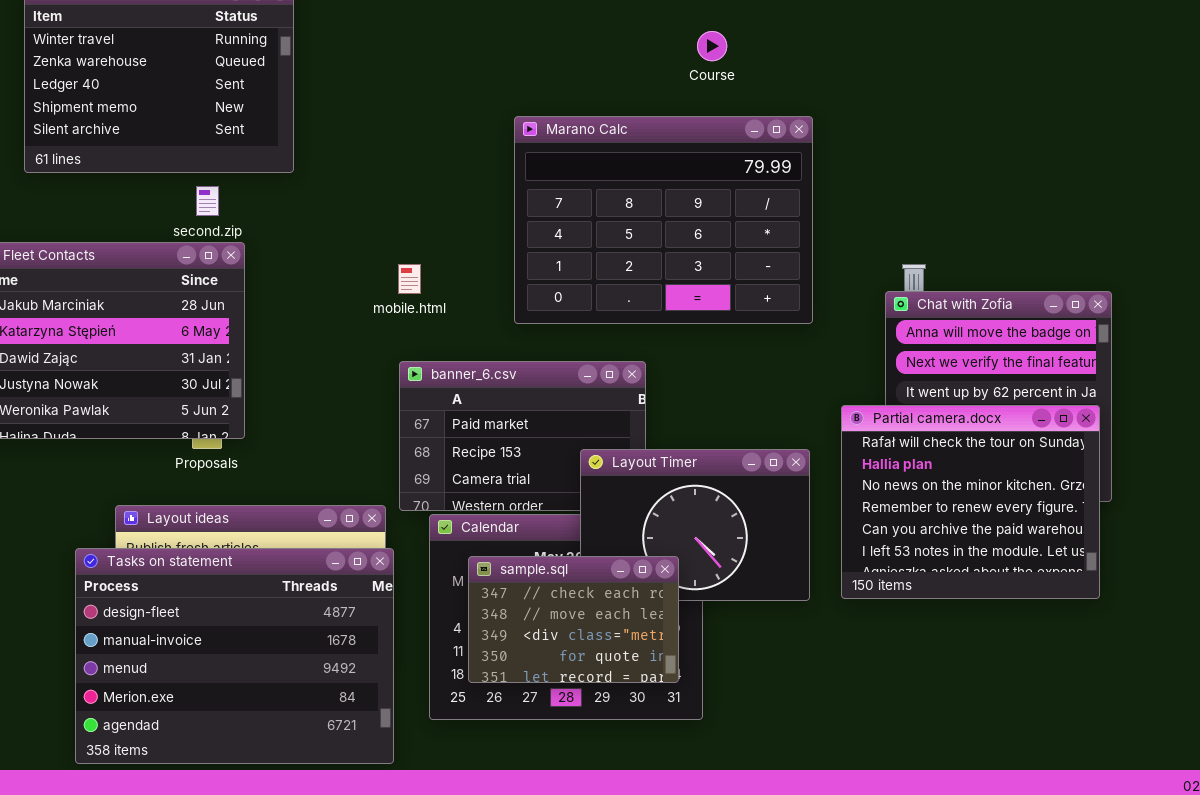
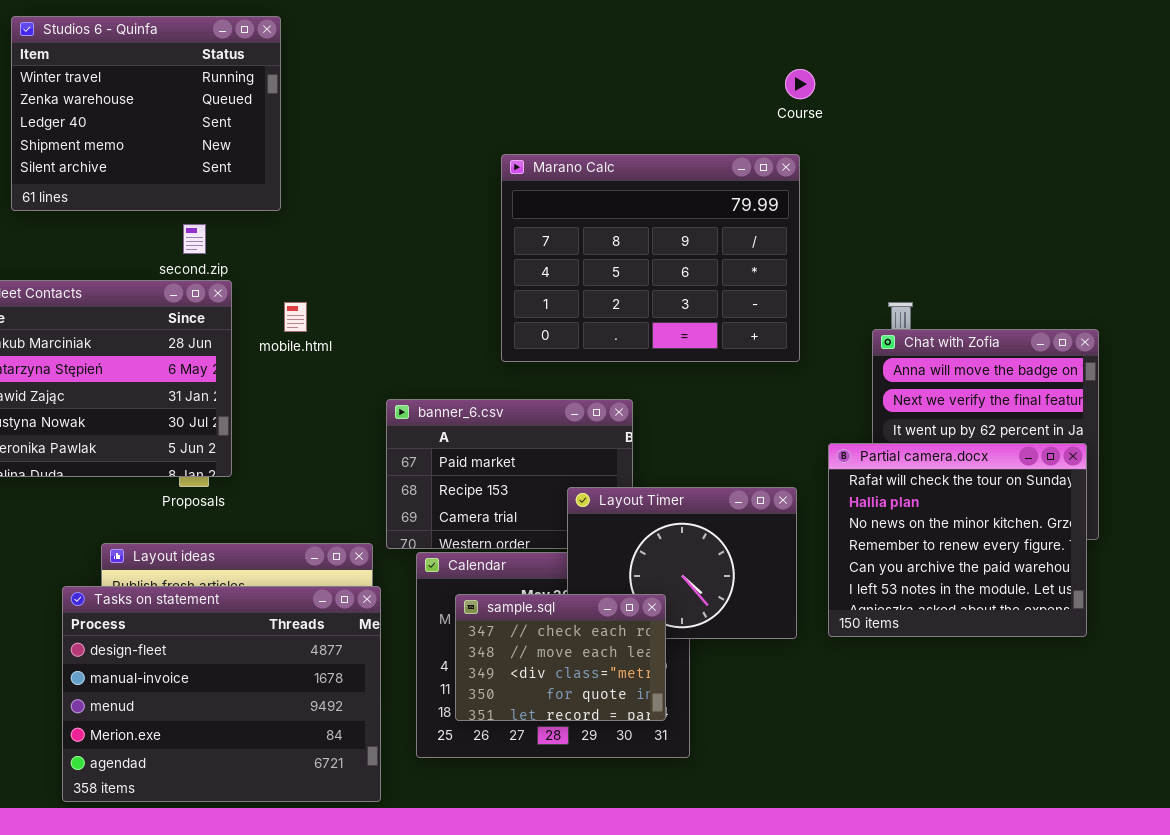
Course: [697,31,727,61] -> [785,69,815,99], moved
mobile.html: [398,264,421,294] -> [284,302,307,332], moved

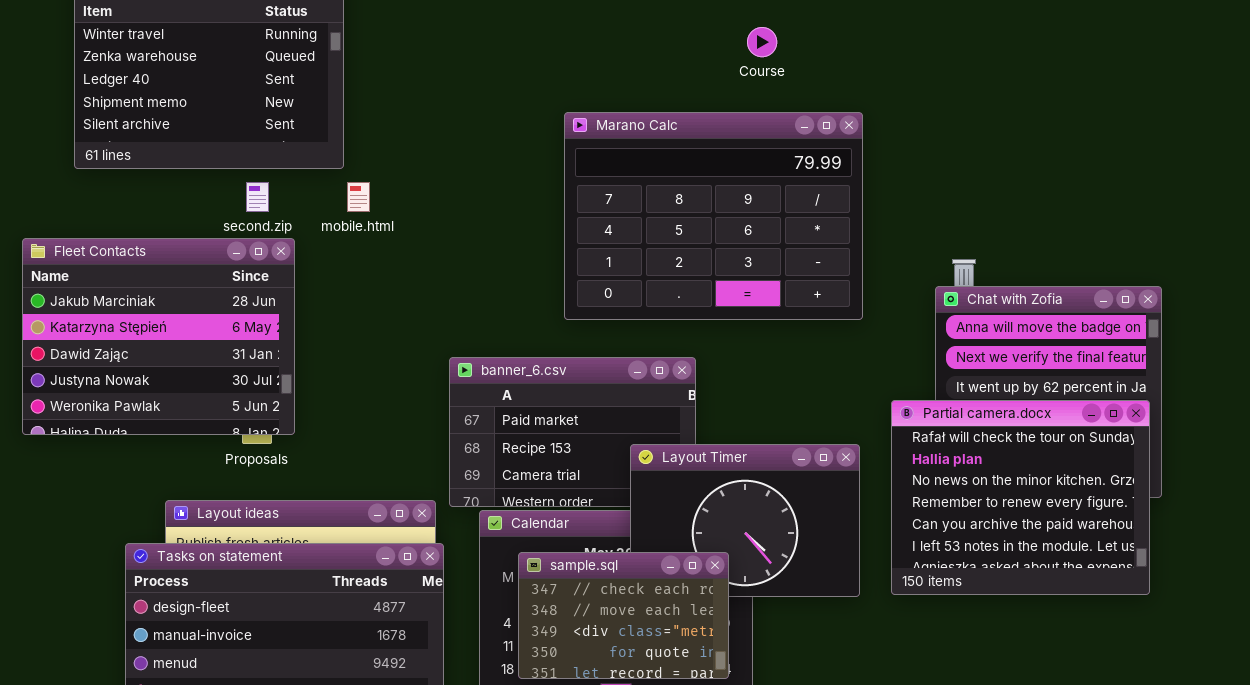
Course: [785,69,815,99] -> [747,27,777,57], moved
mobile.html: [284,302,307,332] -> [347,182,370,212], moved

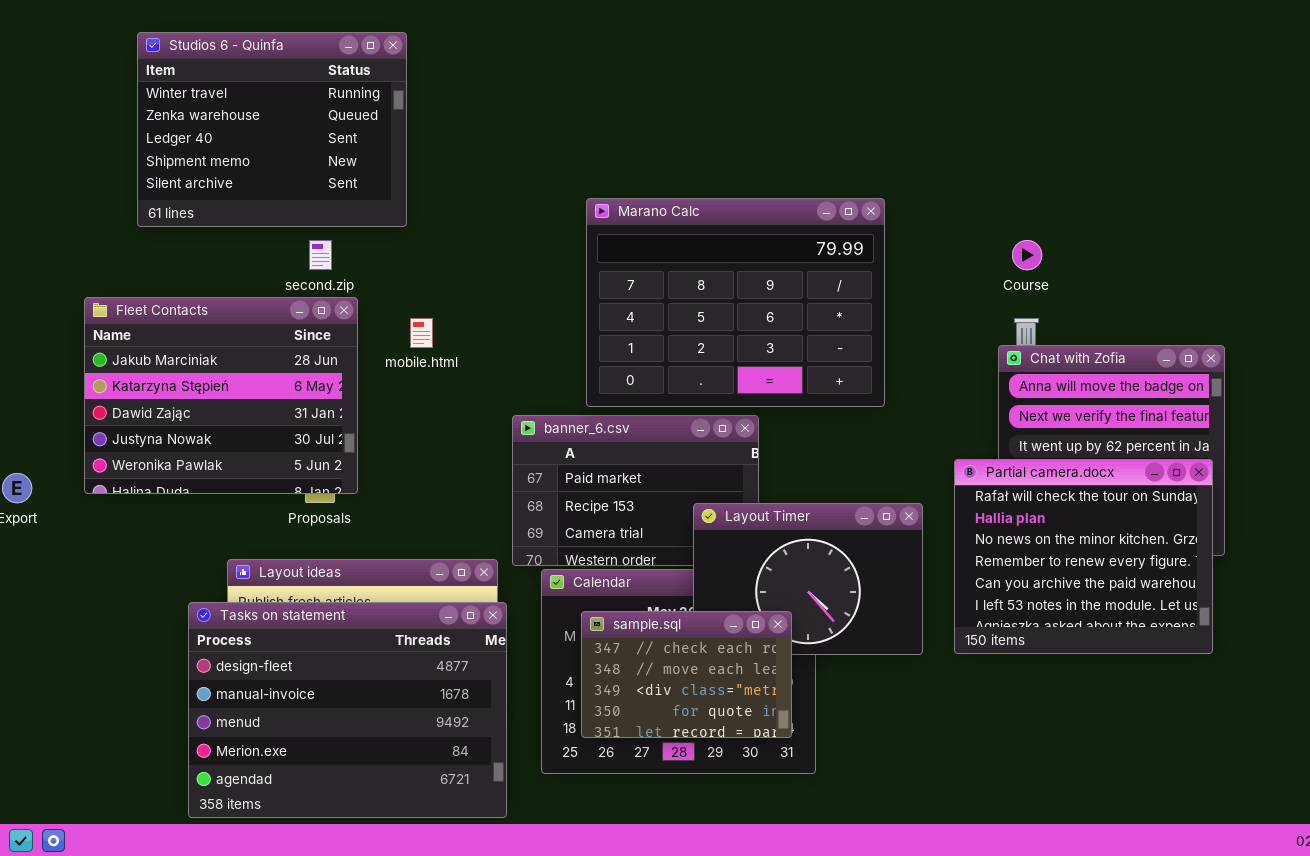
Course: [747,27,777,57] -> [1012,240,1042,270], moved
Marano Calc: [564,112,863,320] -> [586,198,885,407], moved
mobile.html: [347,182,370,212] -> [410,318,433,348], moved

